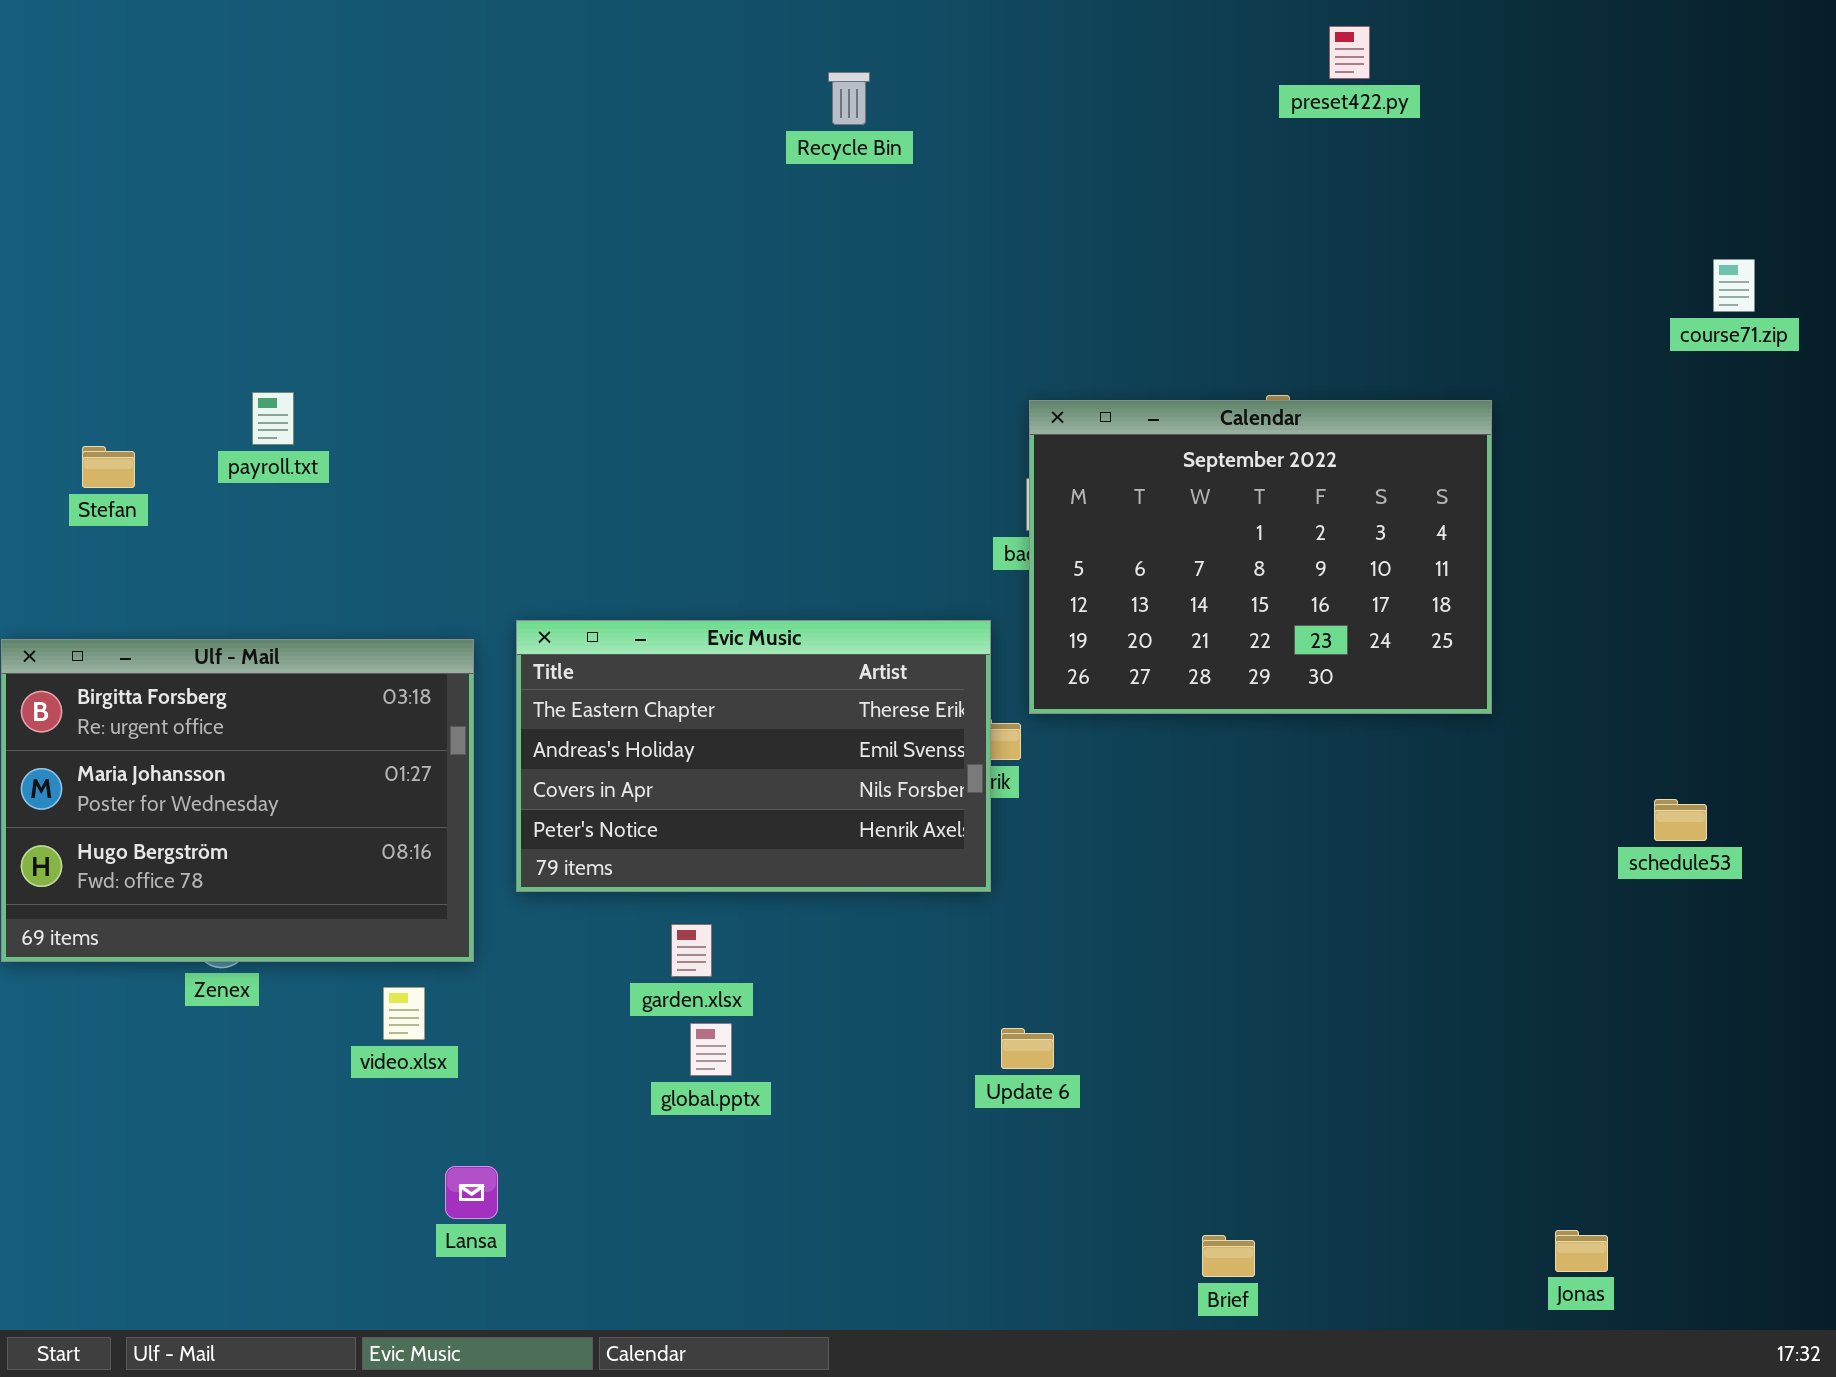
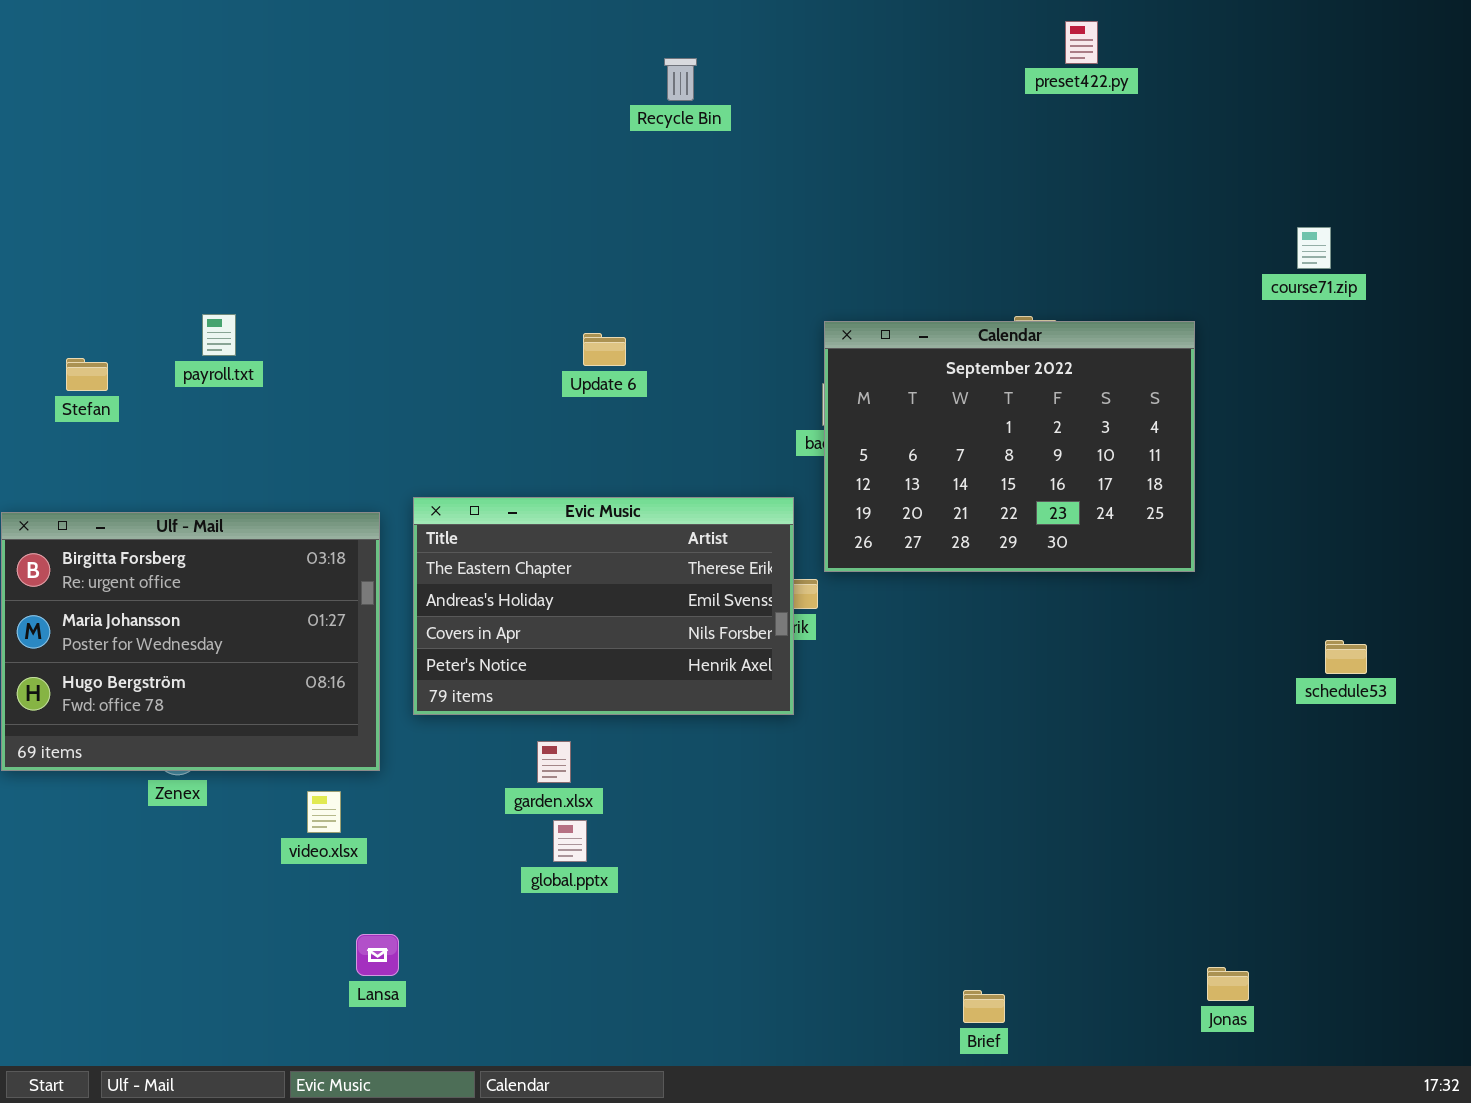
course71.zip: [1713,259,1755,312] -> [1297,227,1331,269], moved
Update 6: [1001,1028,1054,1069] -> [583,333,626,366], moved
Jonas: [1555,1230,1608,1272] -> [1207,967,1249,1001], moved

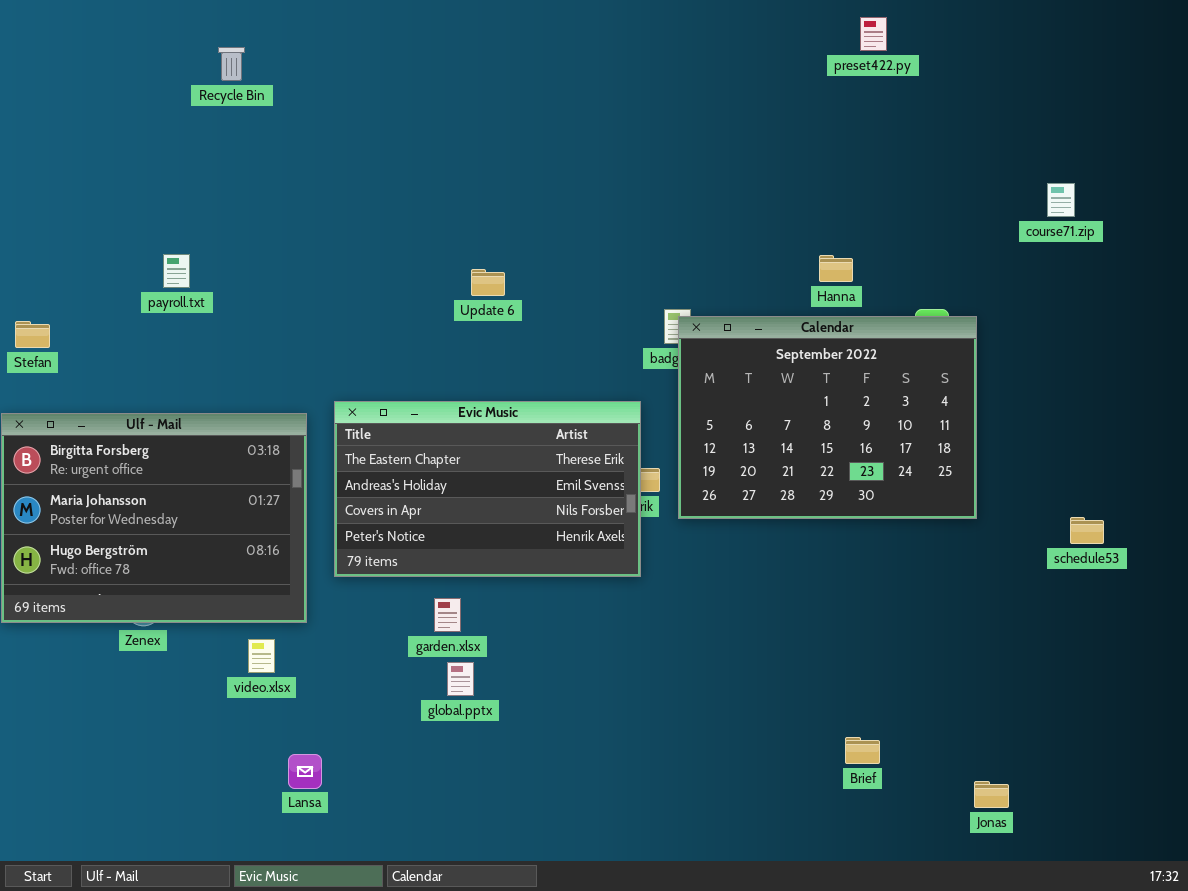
Recycle Bin: [664,58,697,101] -> [218,47,245,81], moved
Calendar: [824,321,1195,572] -> [678,316,977,519], moved
Stefan: [66,358,108,391] -> [15,321,50,348], moved
Brief: [963,990,1005,1023] -> [845,737,880,764], moved

